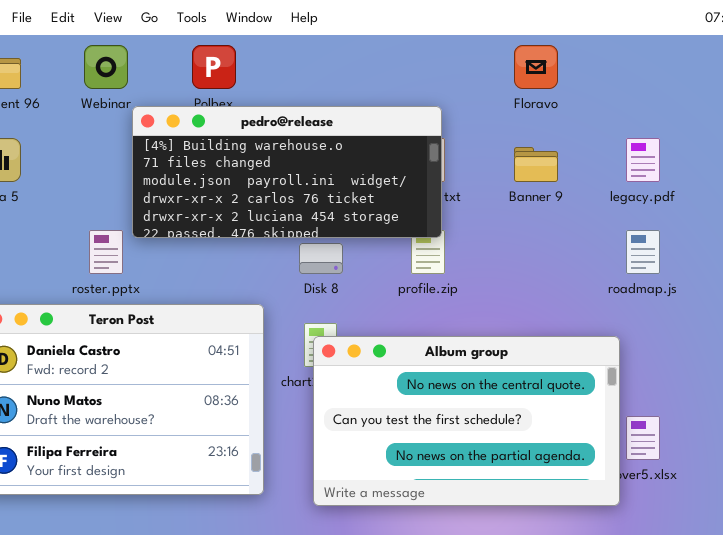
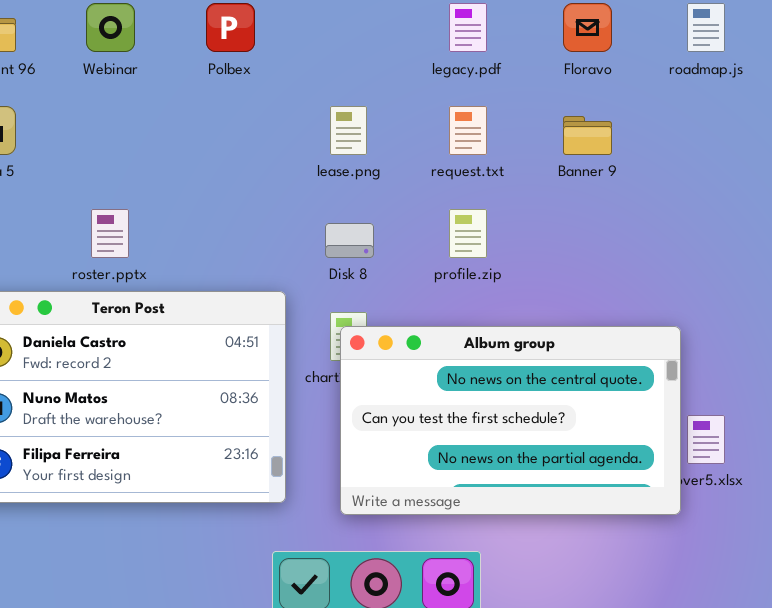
pedro@release: [132,106,442,238] -> none, closed
legacy.pdf: [626,138,660,182] -> [449,3,487,52], moved
roadmap.js: [626,230,660,274] -> [687,3,725,52], moved

